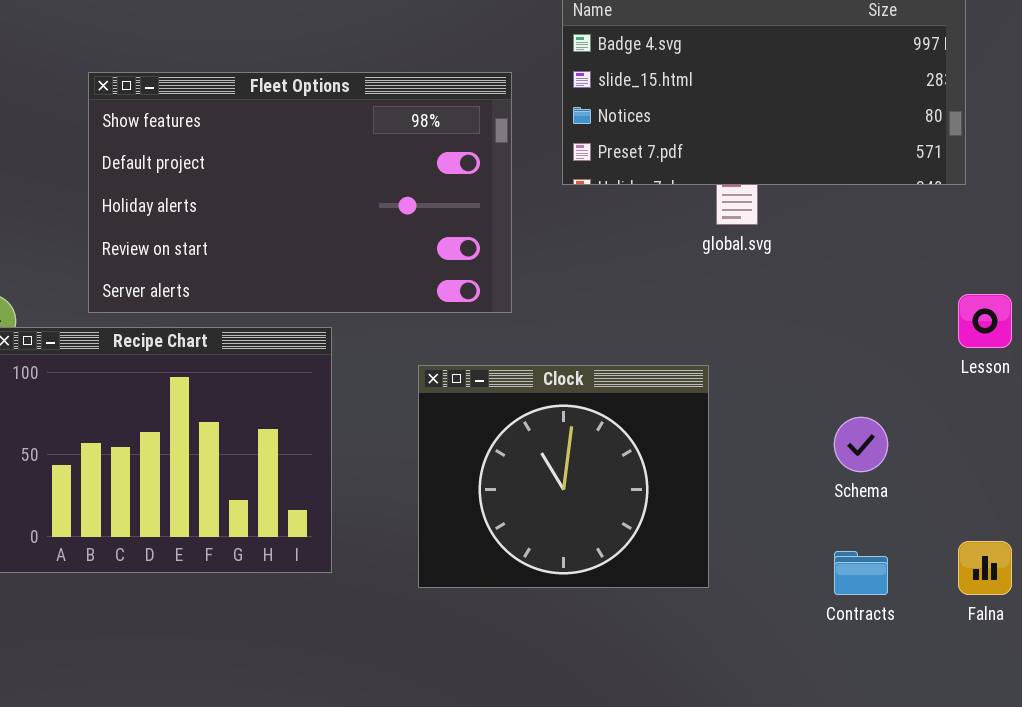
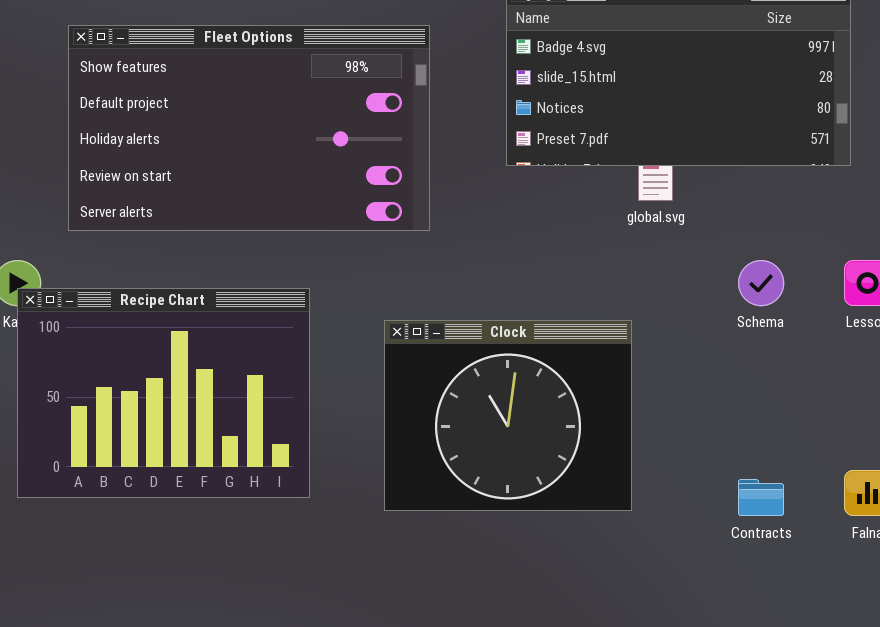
Fleet Options: [88,72,512,313] -> [68,25,430,231], moved
Schema: [834,417,888,472] -> [738,260,784,306], moved

